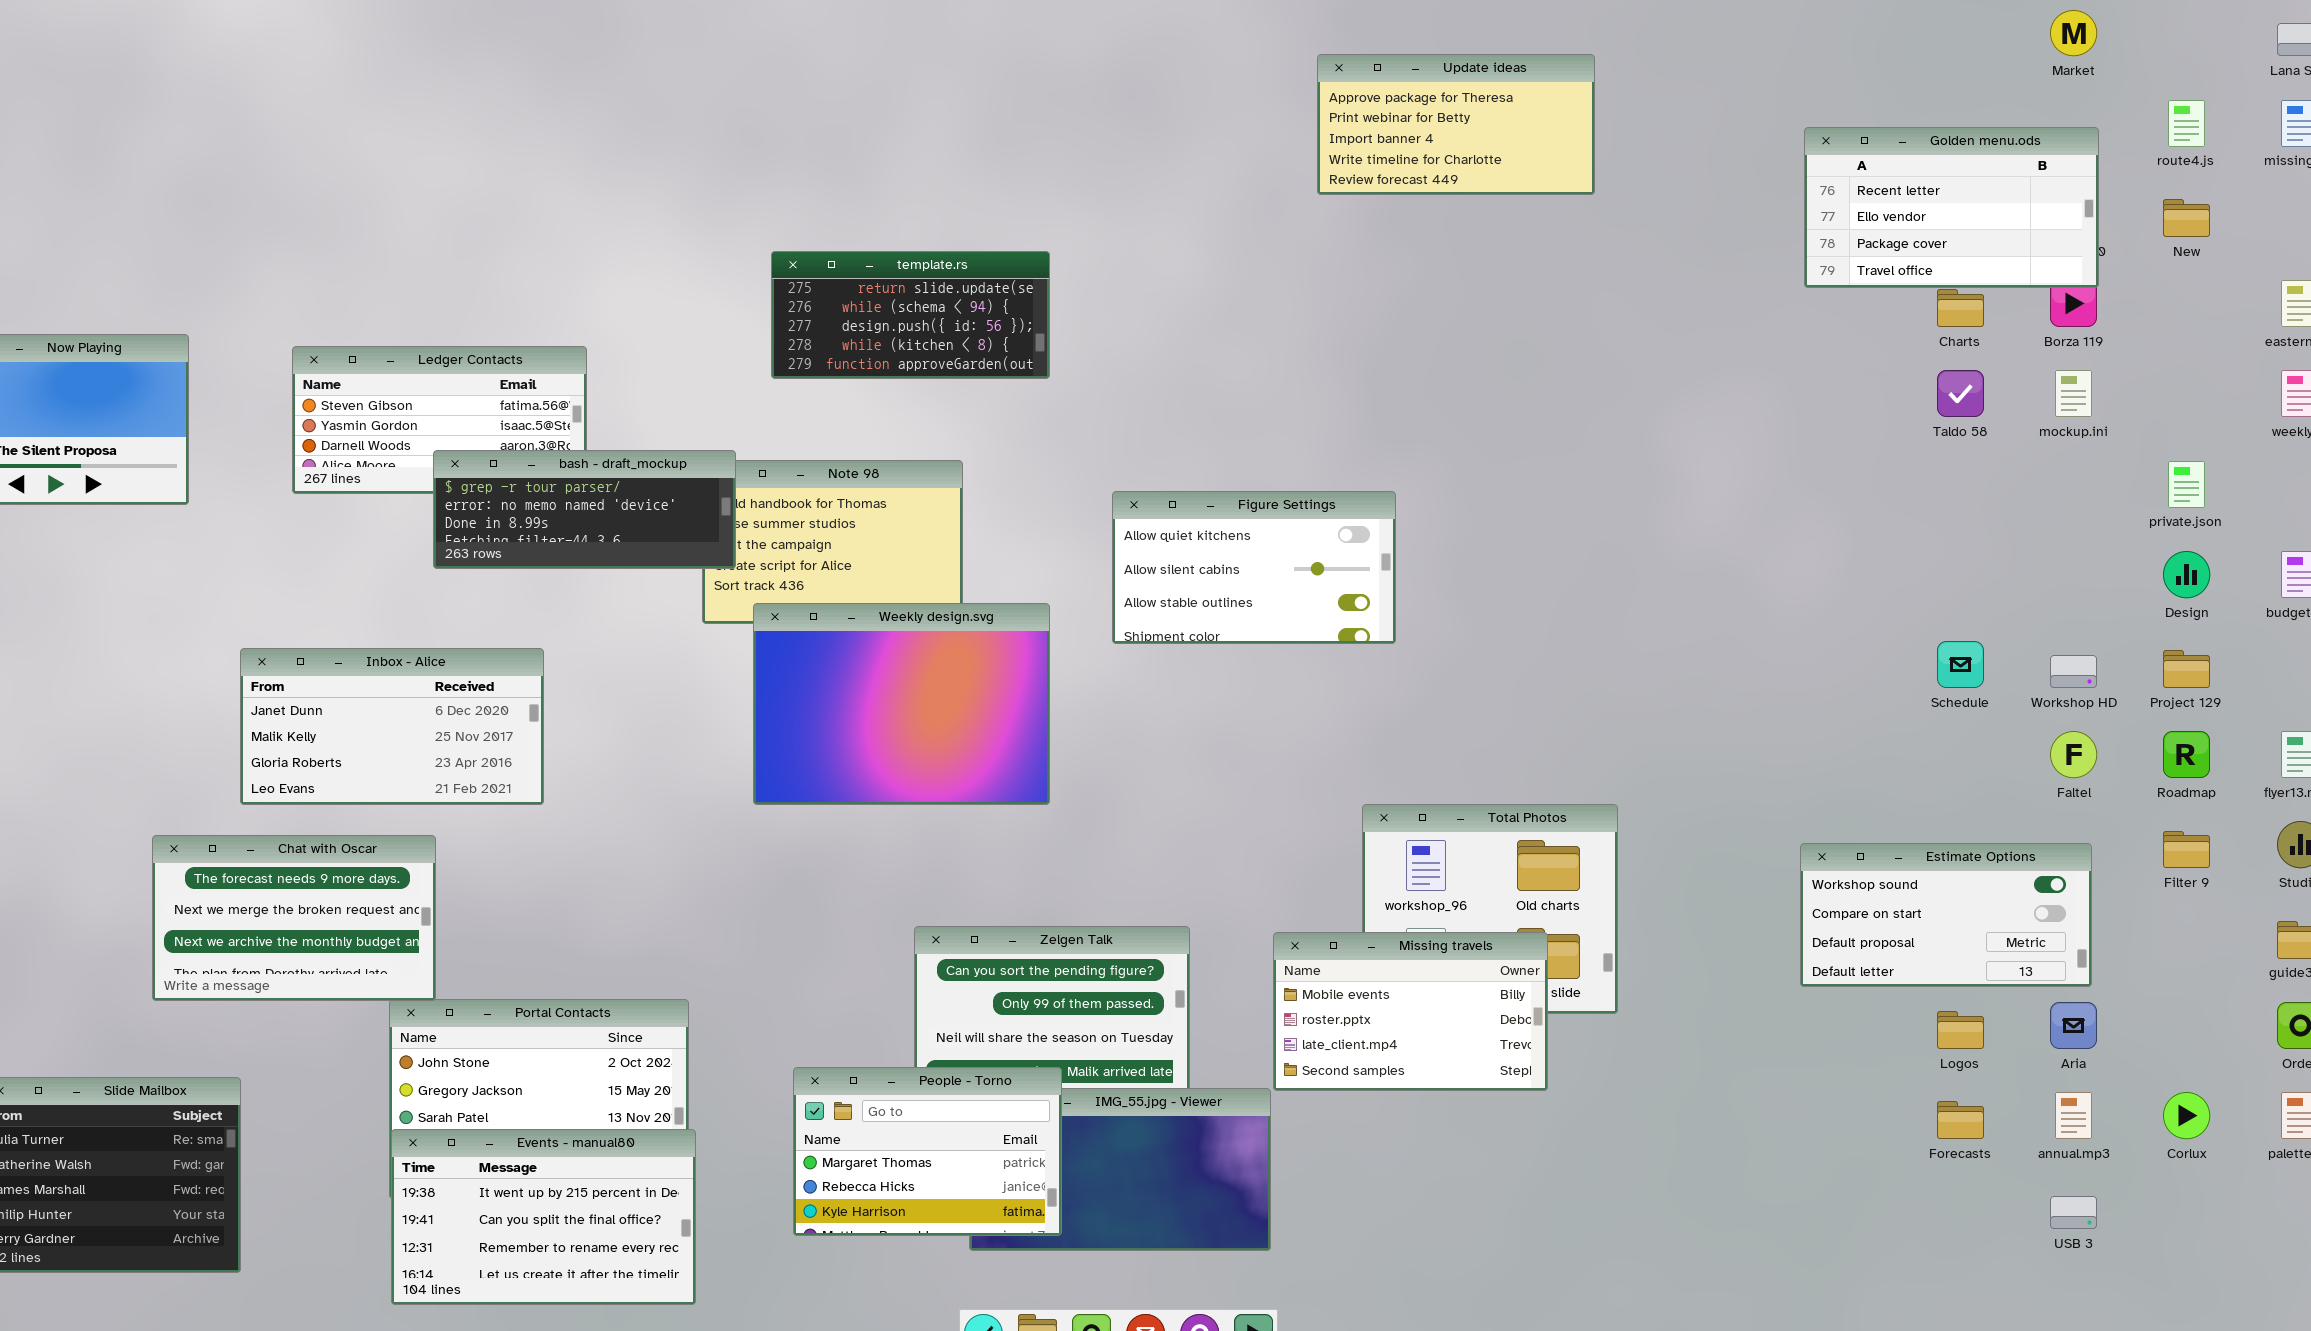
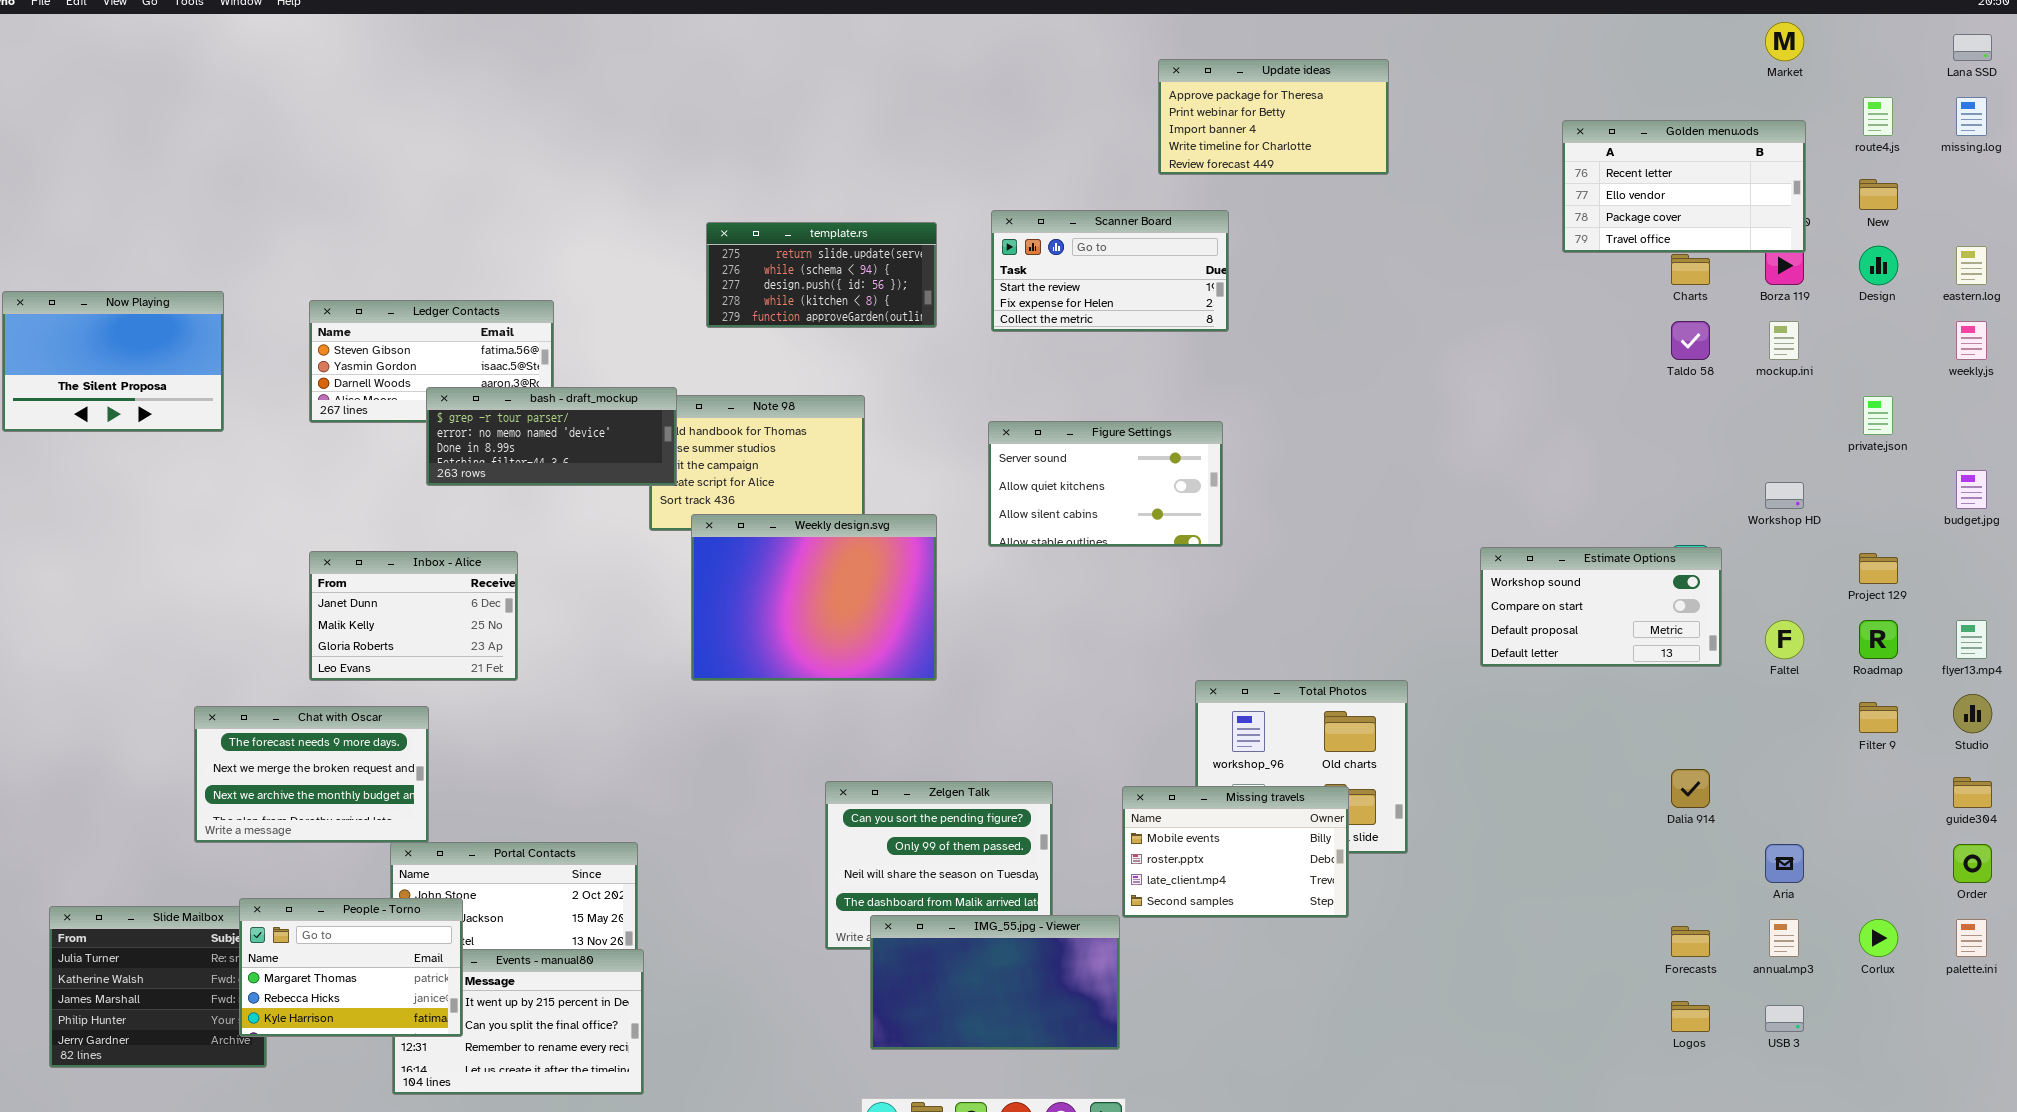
Scanner Board: none -> [991,210,1229,332], opened
Figure Settings: [1112,491,1396,644] -> [988,421,1223,547], scrolled up 1 row
Design: [2163,551,2210,598] -> [1859,246,1898,285], moved
Inbox - Alice: [240,648,544,805] -> [309,551,518,681], resized
Workshop HD: [2050,655,2097,688] -> [1765,482,1804,509], moved
Estimate Options: [1800,843,2092,987] -> [1480,547,1722,667], moved
Logos: [1937,1011,1984,1049] -> [1671,1001,1710,1032], moved
People - Torno: [793,1067,1062,1236] -> [239,898,463,1037], moved

